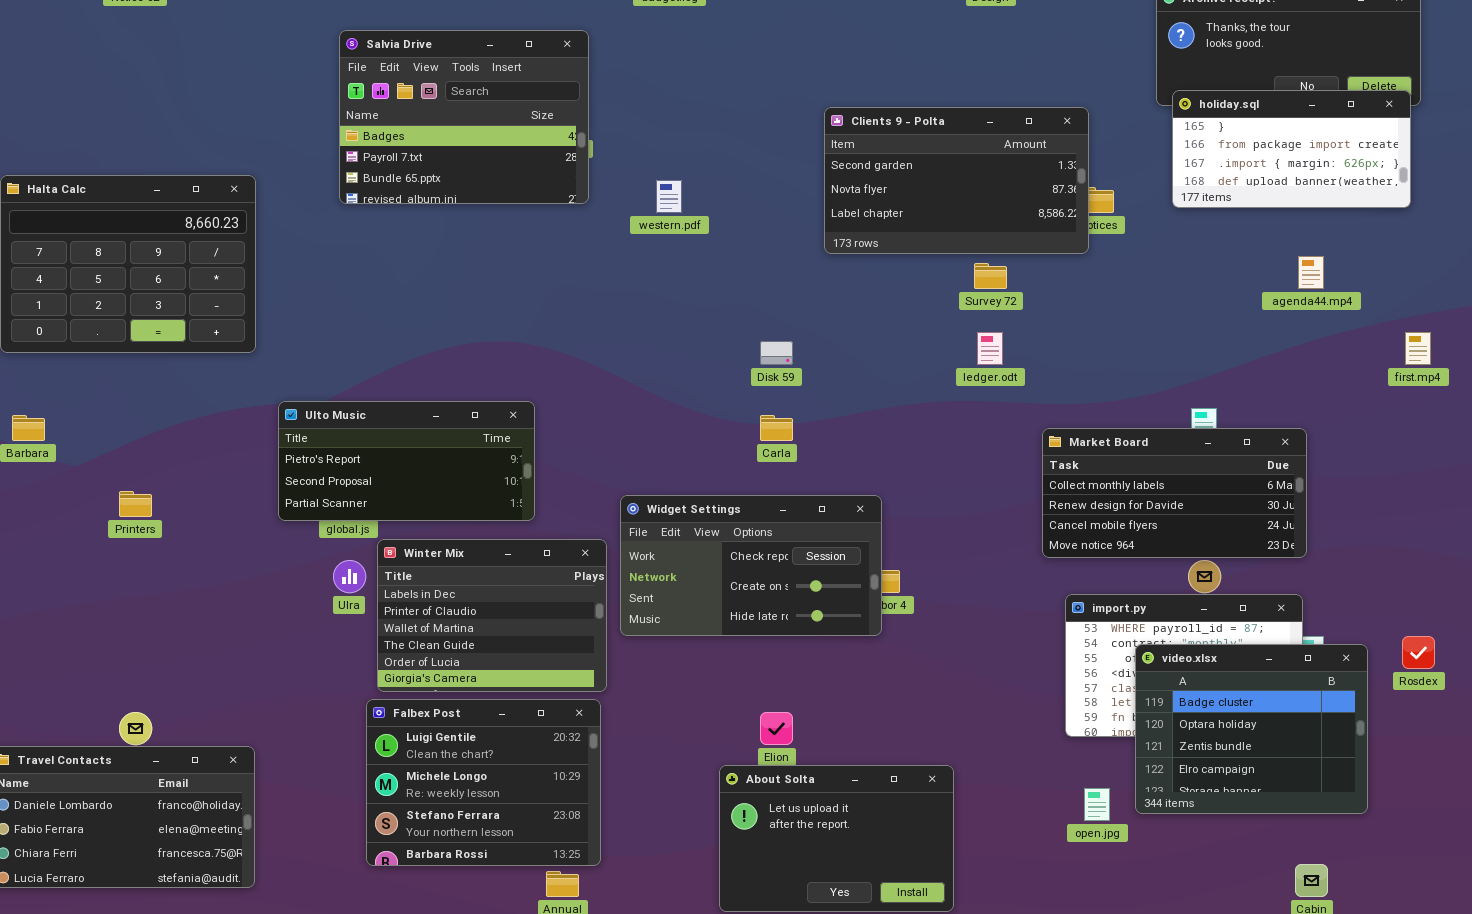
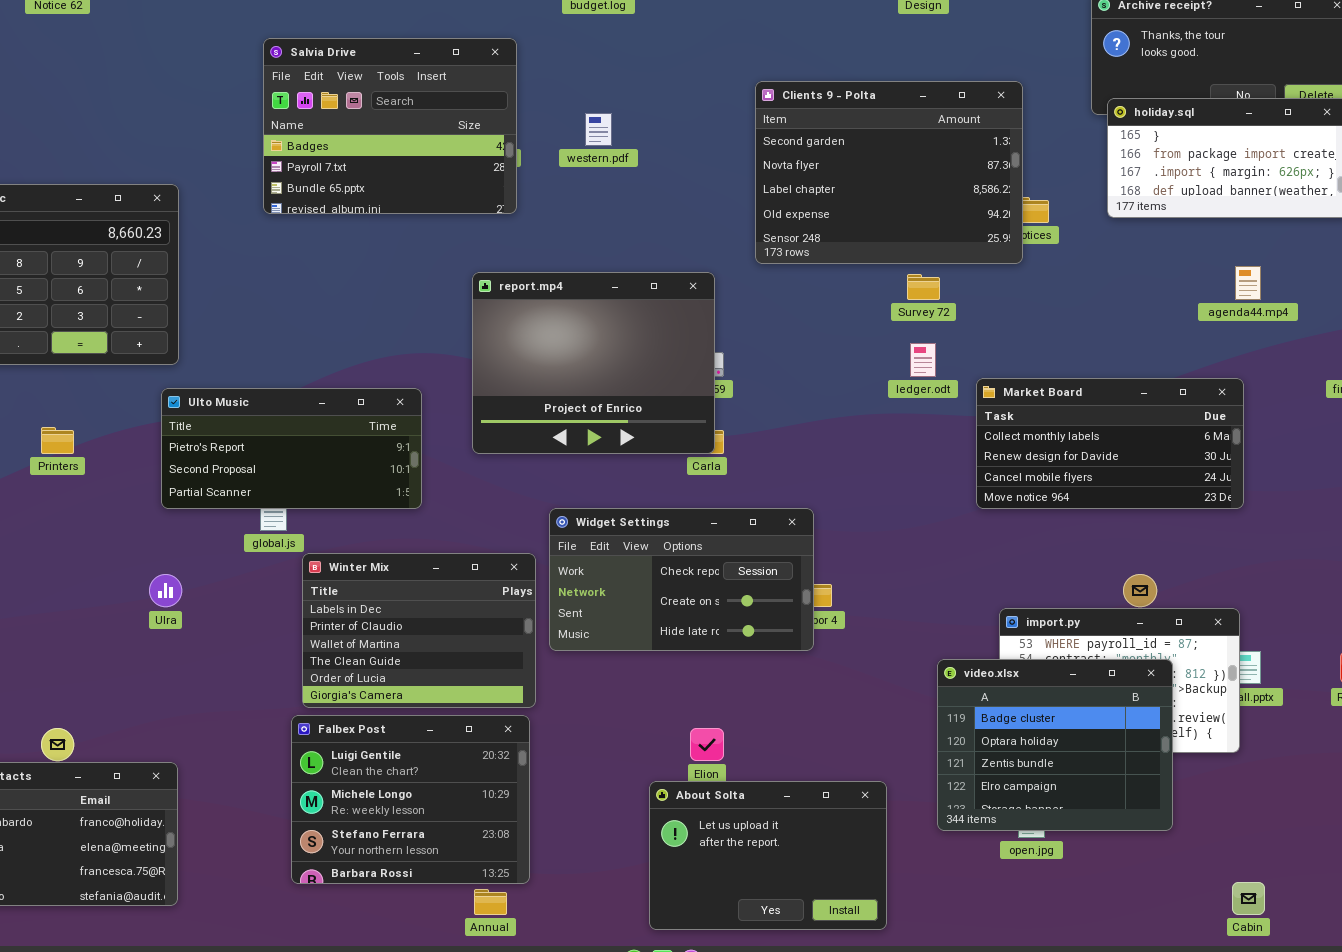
Clients 9 - Polta: [824,107,1089,254] -> [755,81,1023,264], resized
western.pdf: [656,180,682,213] -> [585,113,612,146], moved
report.mp4: none -> [472,272,715,454], opened
Ulto Music: [278,401,535,521] -> [161,388,422,509], moved
Market Board: [1042,428,1307,558] -> [976,378,1244,509], moved
Printers: [119,491,152,517] -> [41,427,74,454], moved
Ulra: [333,560,366,593] -> [149,574,182,607], moved
video.xlsx: [1135,644,1368,814] -> [937,659,1173,831], moved

